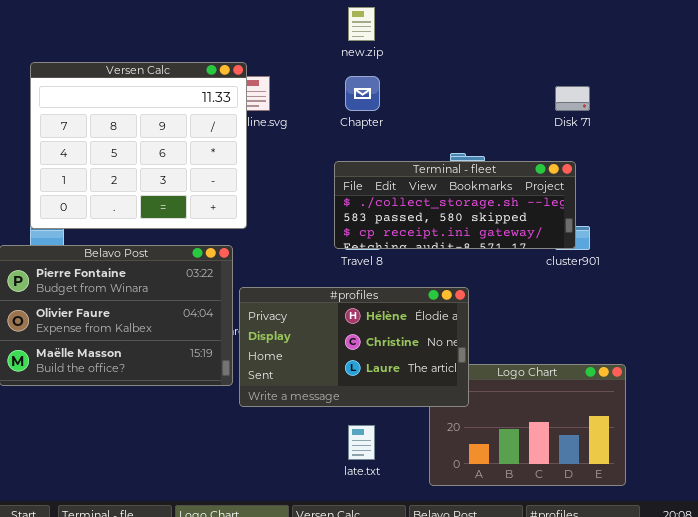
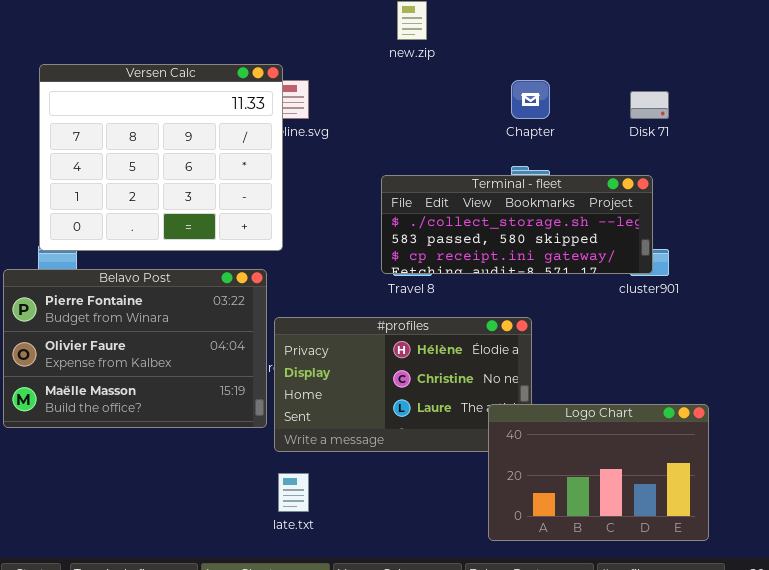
Chapter: [345,76,380,111] -> [511,80,550,119], moved
Logo Chart: [429,364,626,486] -> [488,404,709,541], raised
late.txt: [348,425,375,460] -> [278,473,309,512], moved

